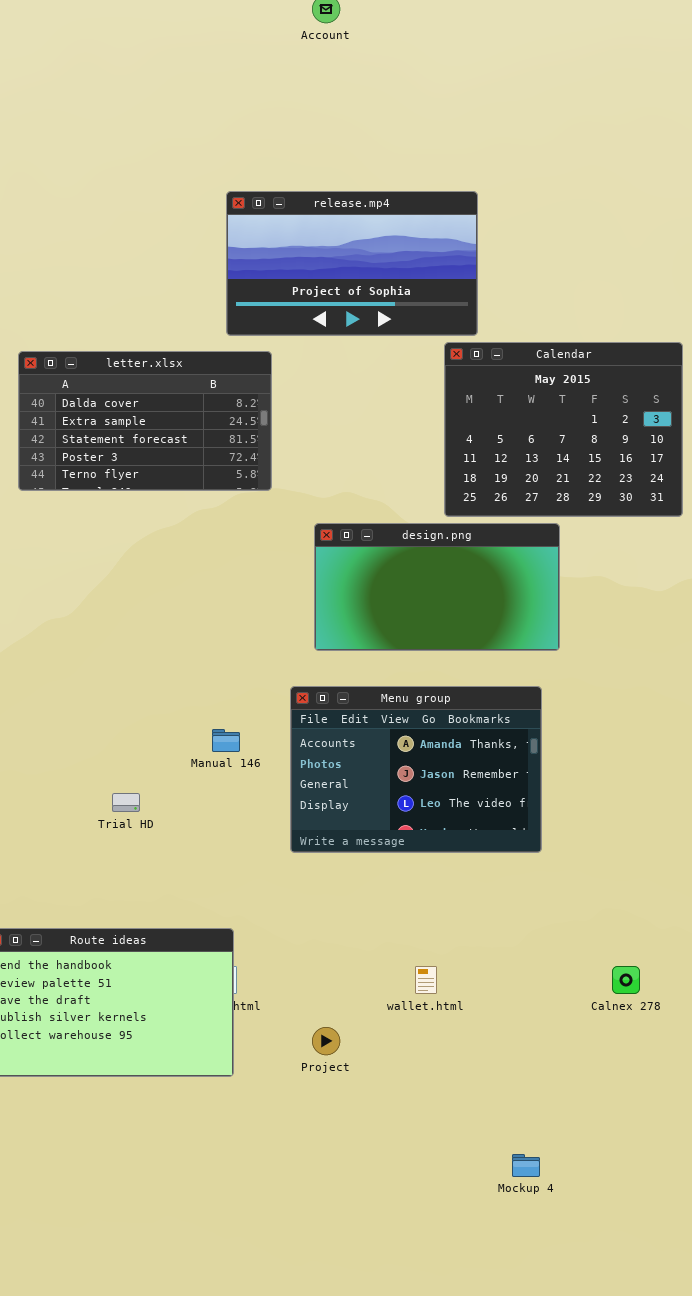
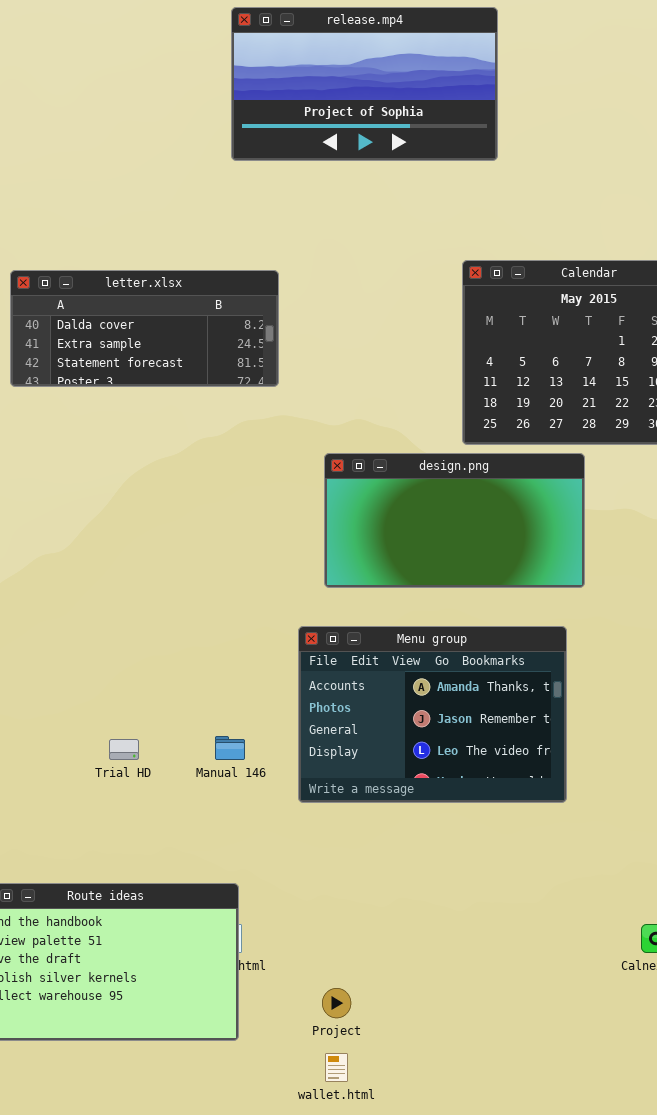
release.mp4: [226,191,478,336] -> [231,7,498,161], moved
letter.xlsx: [18,351,272,491] -> [10,270,279,387], resized
Manual 146: [212,729,240,752] -> [215,736,245,760], moved
wallet.html: [415,966,437,994] -> [325,1053,348,1082], moved

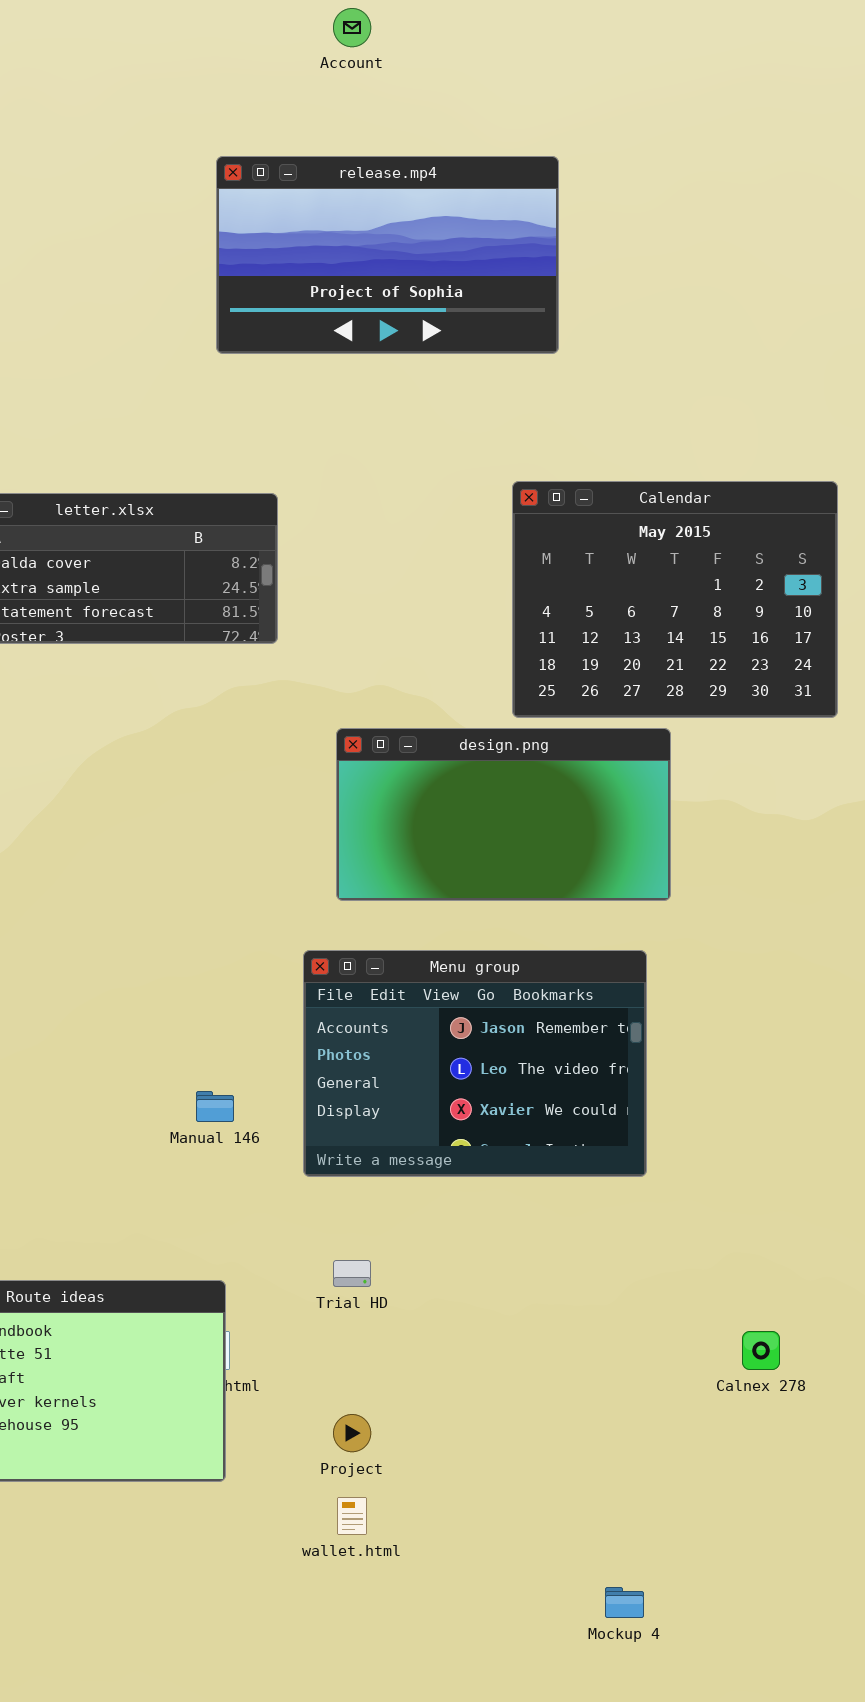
Menu group: [298,626,567,803] -> [303,950,647,1177], scrolled down 1 row
Trial HD: [109,739,139,760] -> [333,1260,371,1287], moved

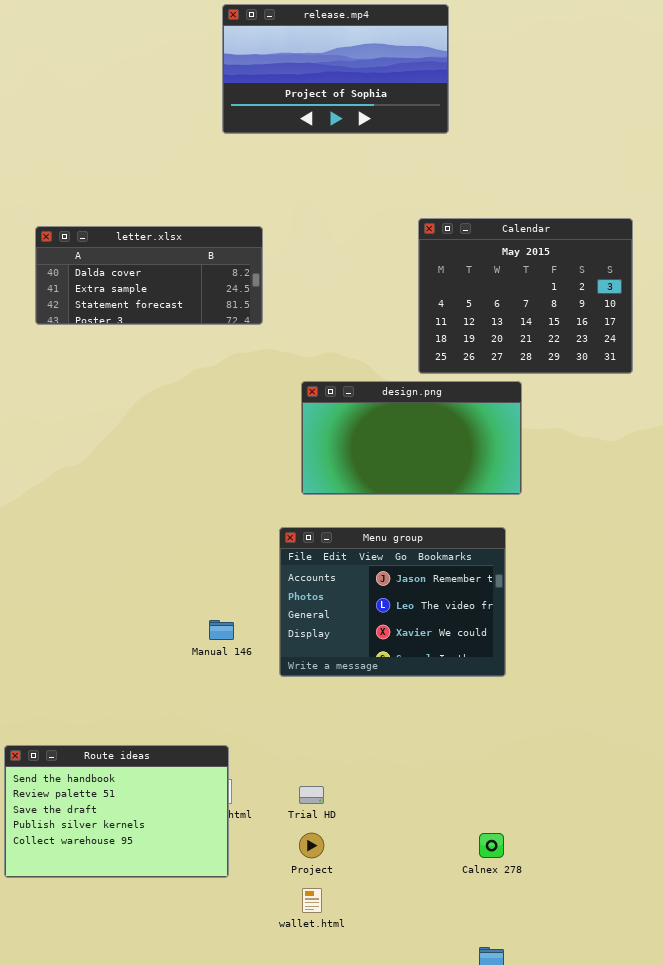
Trial HD: [333,1260,371,1287] -> [299,786,324,804], moved
Calnex 278: [742,1331,780,1370] -> [479,833,504,858], moved

